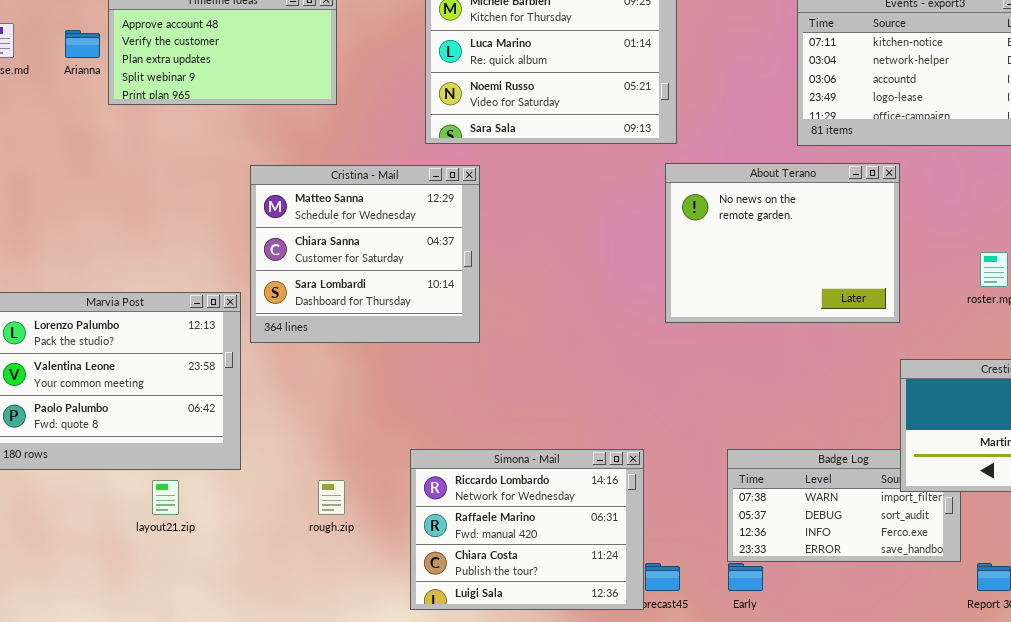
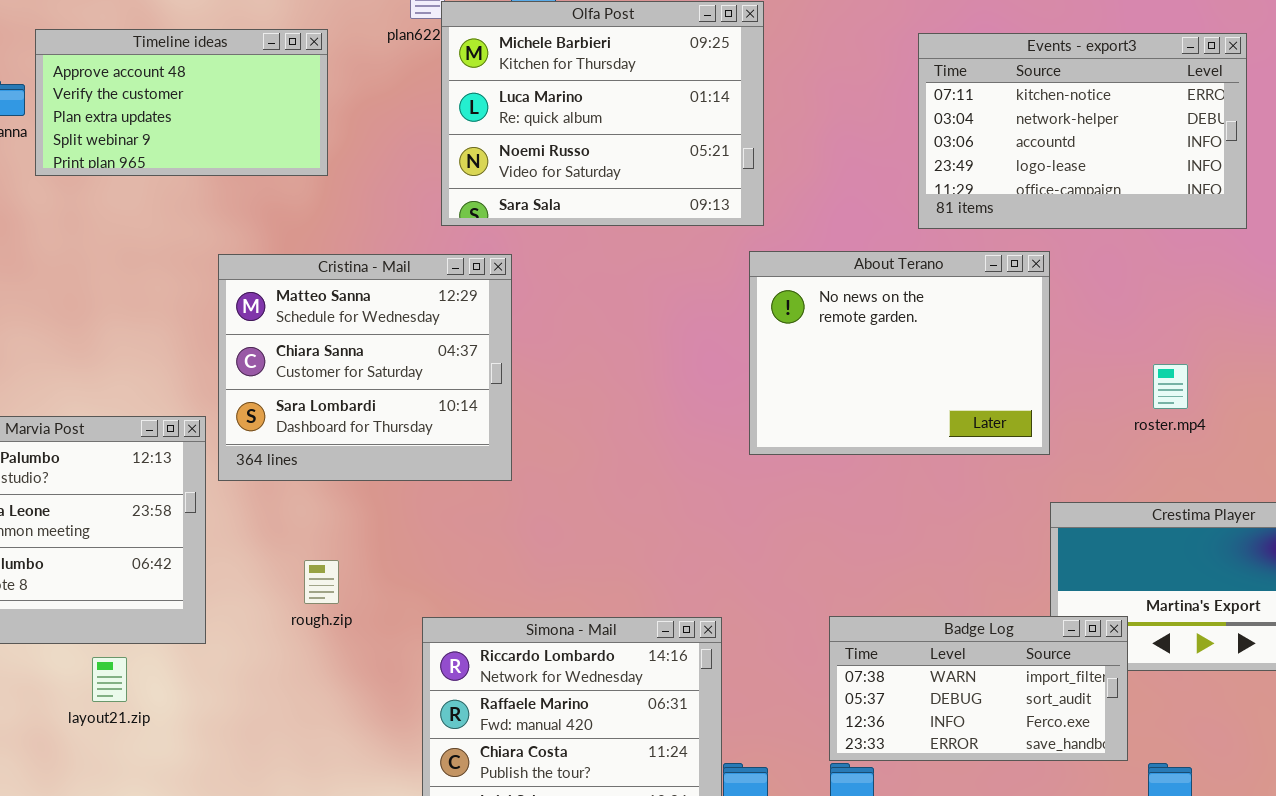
Badge Log: [727,449,961,562] -> [829,616,1128,761], raised
rough.zip: [318,480,345,515] -> [304,560,339,604], moved

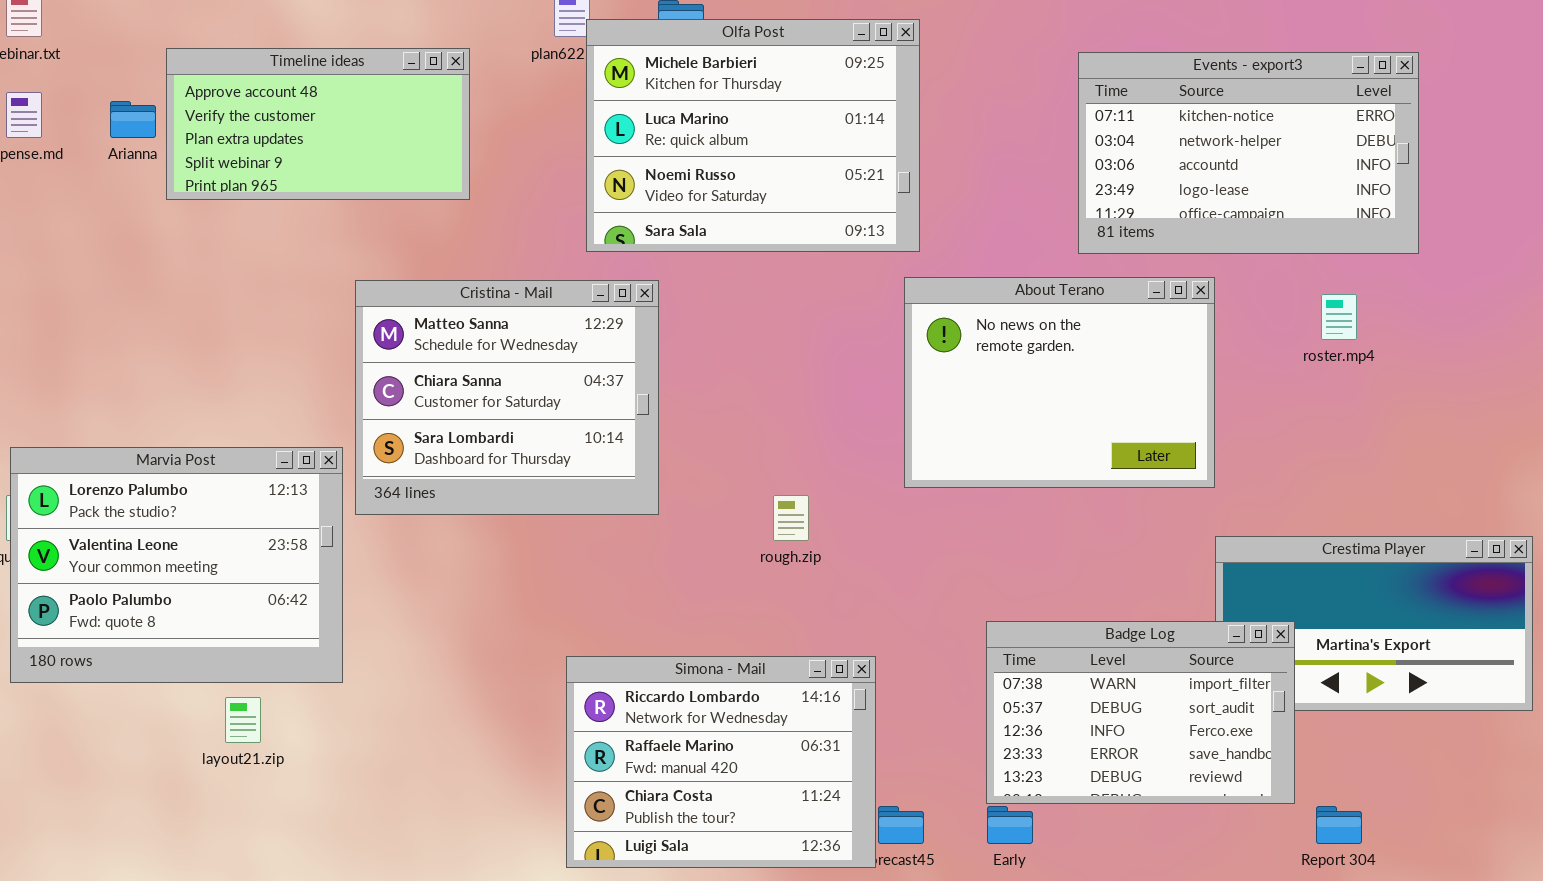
roster.mp4: [1153,364,1188,409] -> [1321,294,1357,340], moved
rough.zip: [304,560,339,604] -> [773,495,809,541], moved
Badge Log: [829,616,1128,761] -> [986,621,1295,804], resized

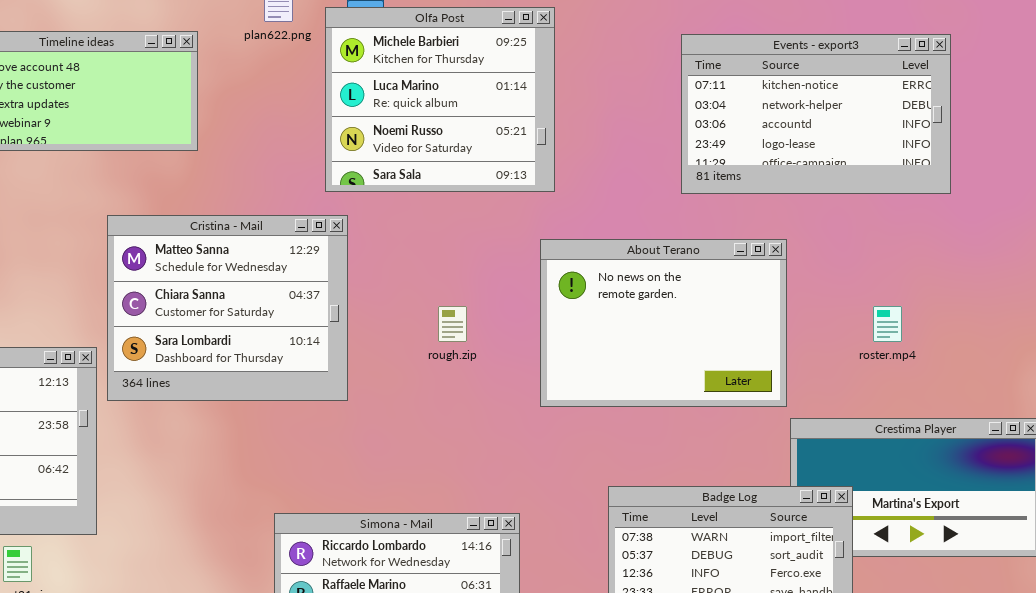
Olfa Post: [586,19,920,252] -> [325,7,555,192], resized
About Terano: [904,277,1215,488] -> [540,239,787,407], moved
roster.mp4: [1321,294,1357,340] -> [873,306,902,342], moved
rough.zip: [773,495,809,541] -> [438,306,467,342], moved

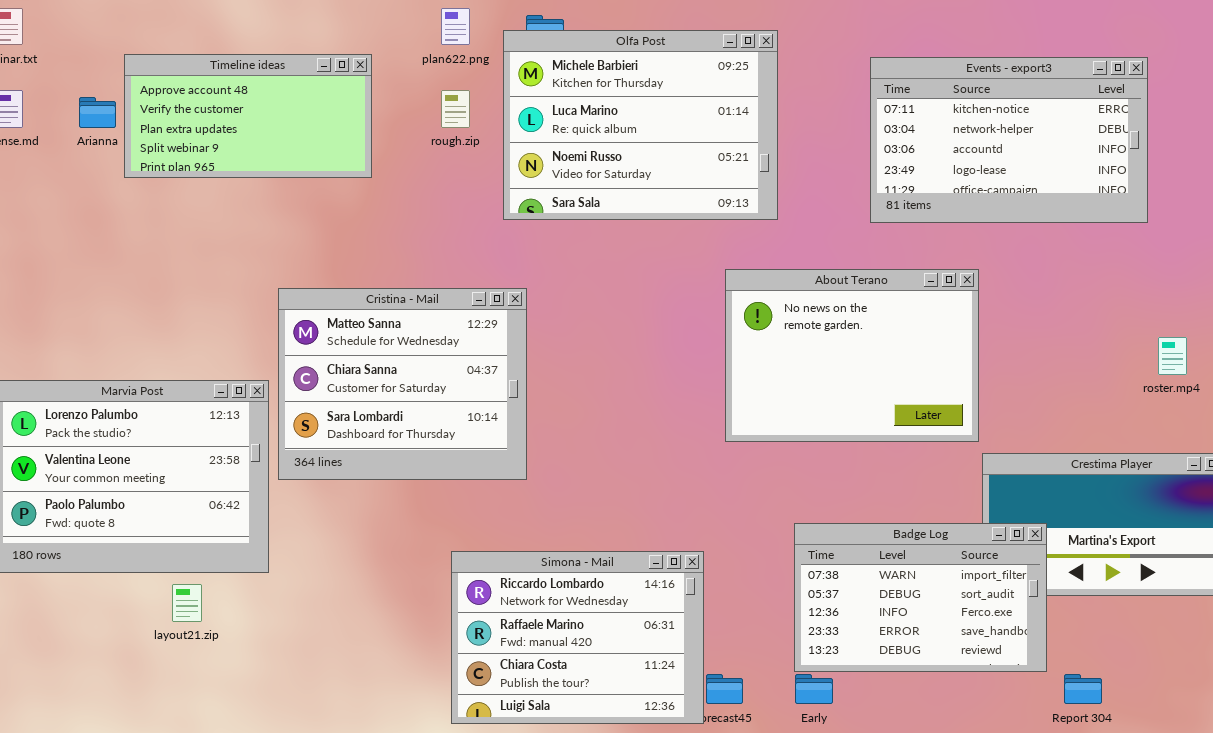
Olfa Post: [325,7,555,192] -> [503,30,778,220], resized
Cristina - Mail: [107,215,348,401] -> [278,288,527,480], moved
rough.zip: [438,306,467,342] -> [441,90,470,128], moved
roster.mp4: [873,306,902,342] -> [1158,337,1187,375], moved

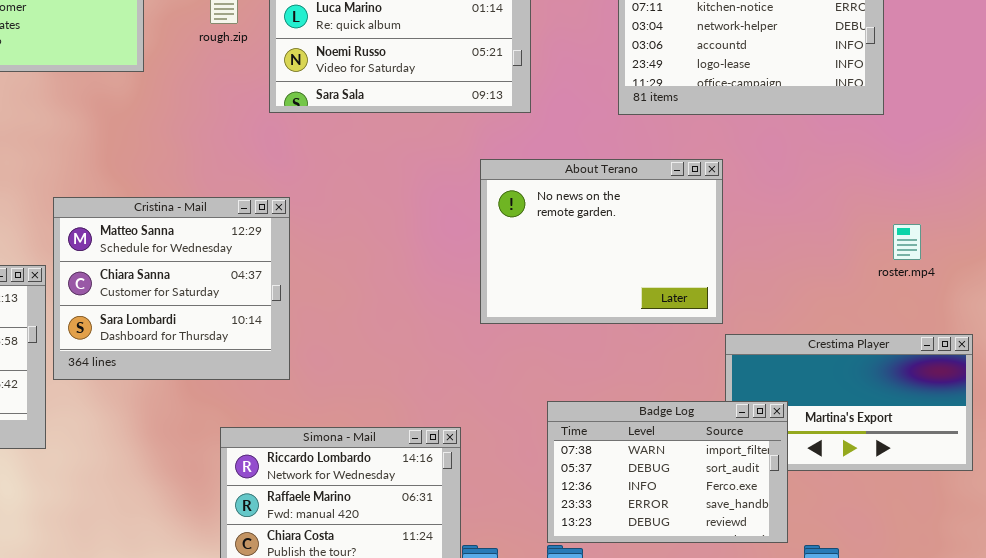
Cristina - Mail: [278,288,527,480] -> [53,197,290,380], moved

